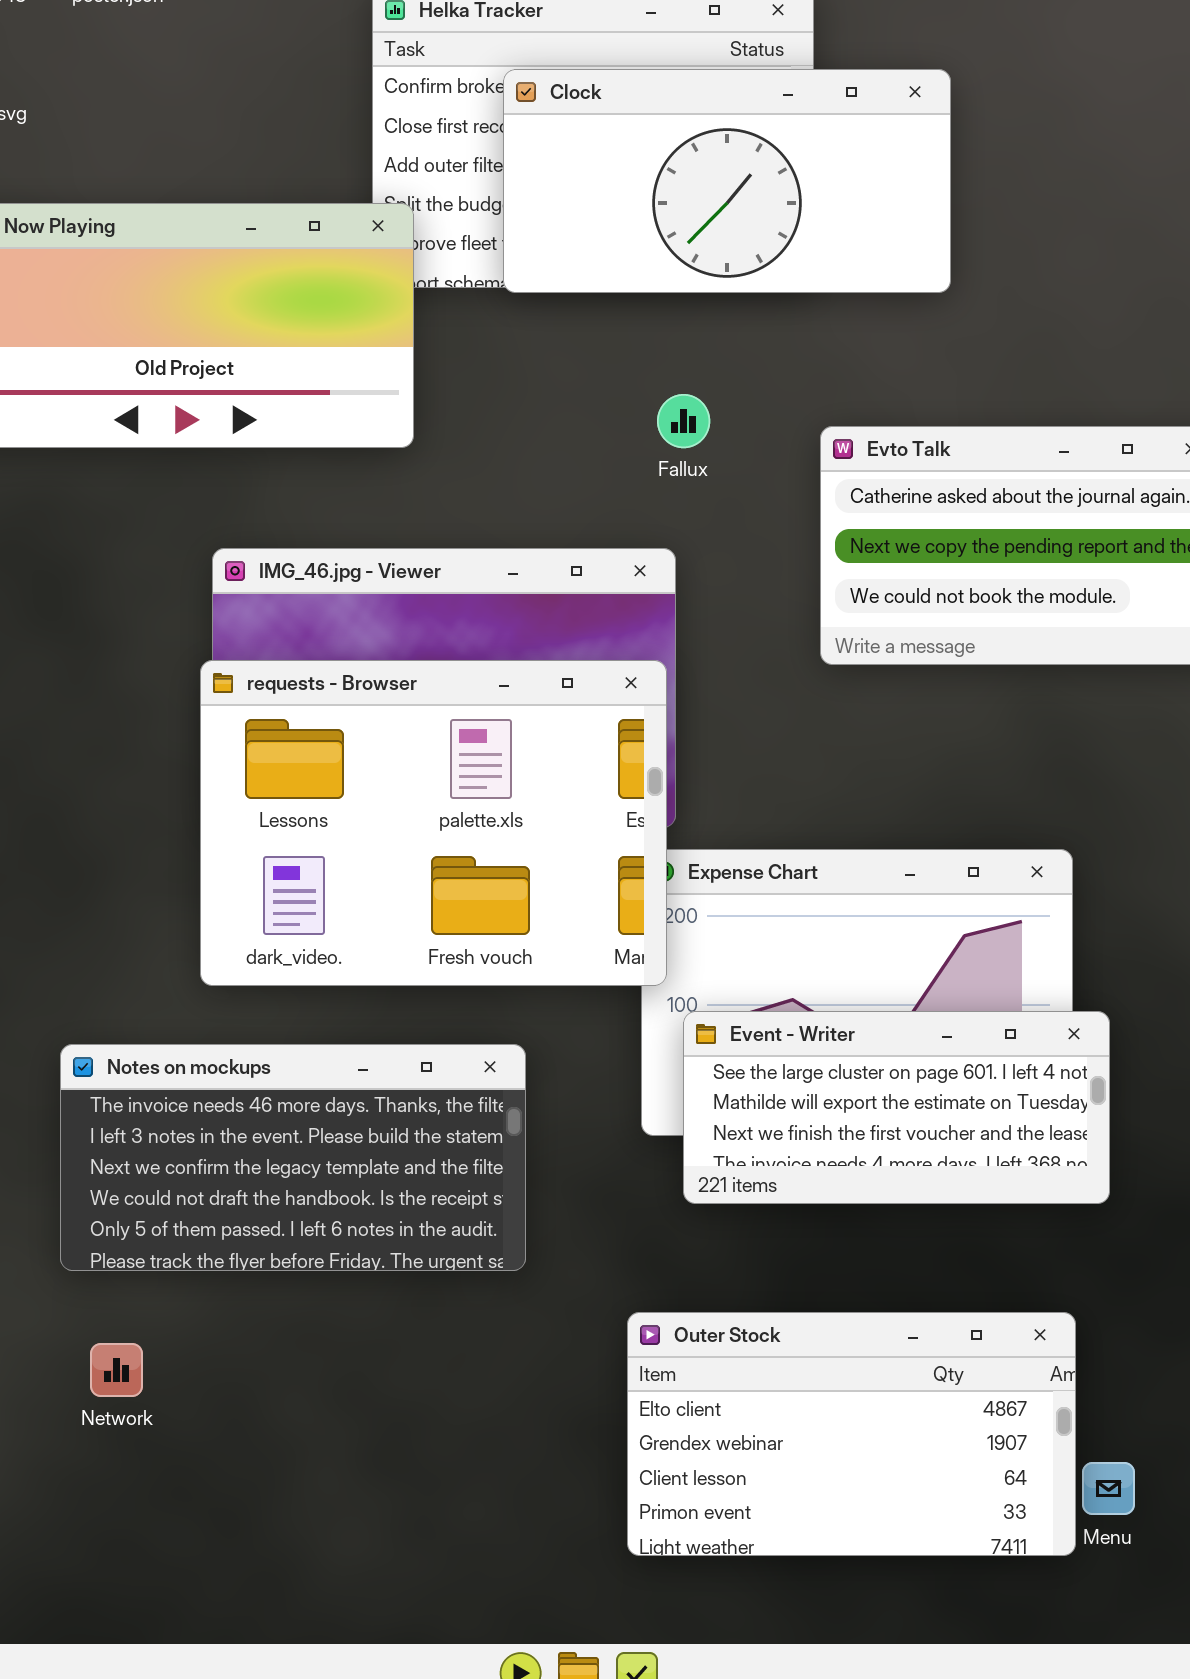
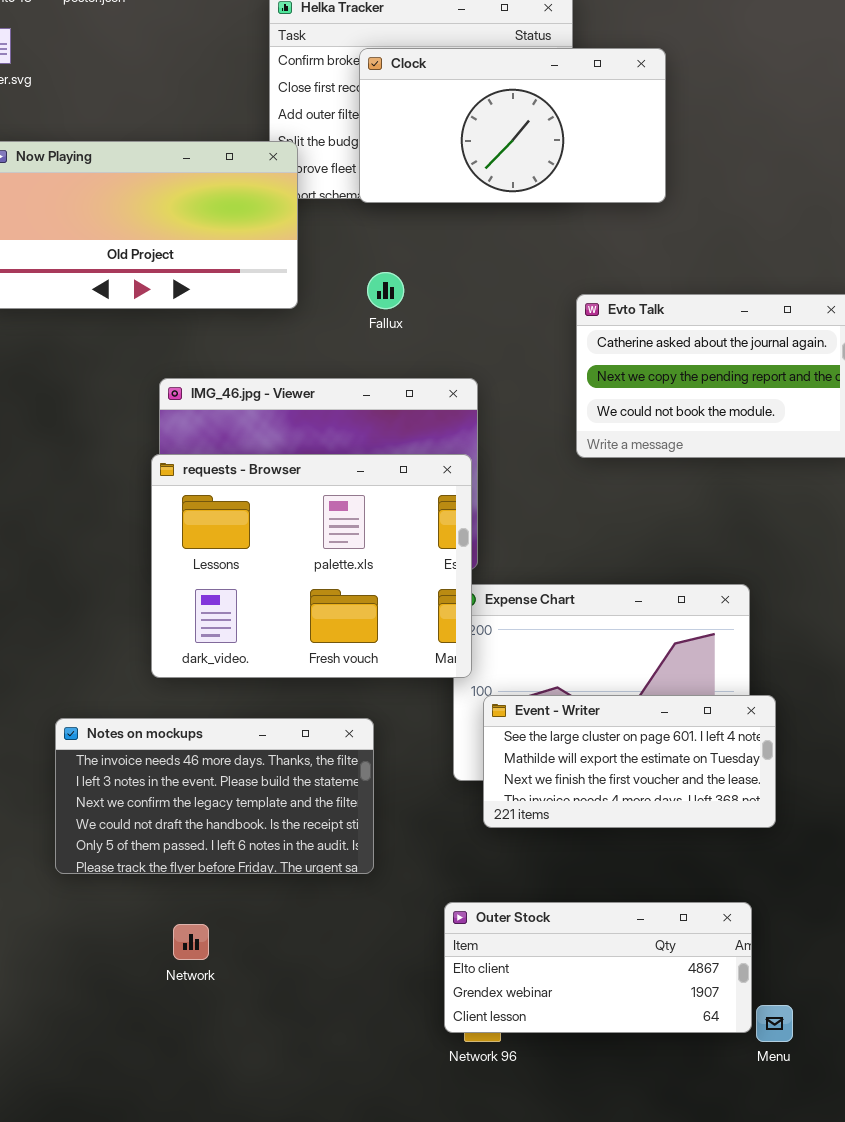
Fallux: [657,394,710,448] -> [367,272,404,309], moved
Outer Stock: [627,1312,1076,1556] -> [444,902,752,1033], resized
Network: [90,1343,143,1397] -> [173,924,209,960], moved

